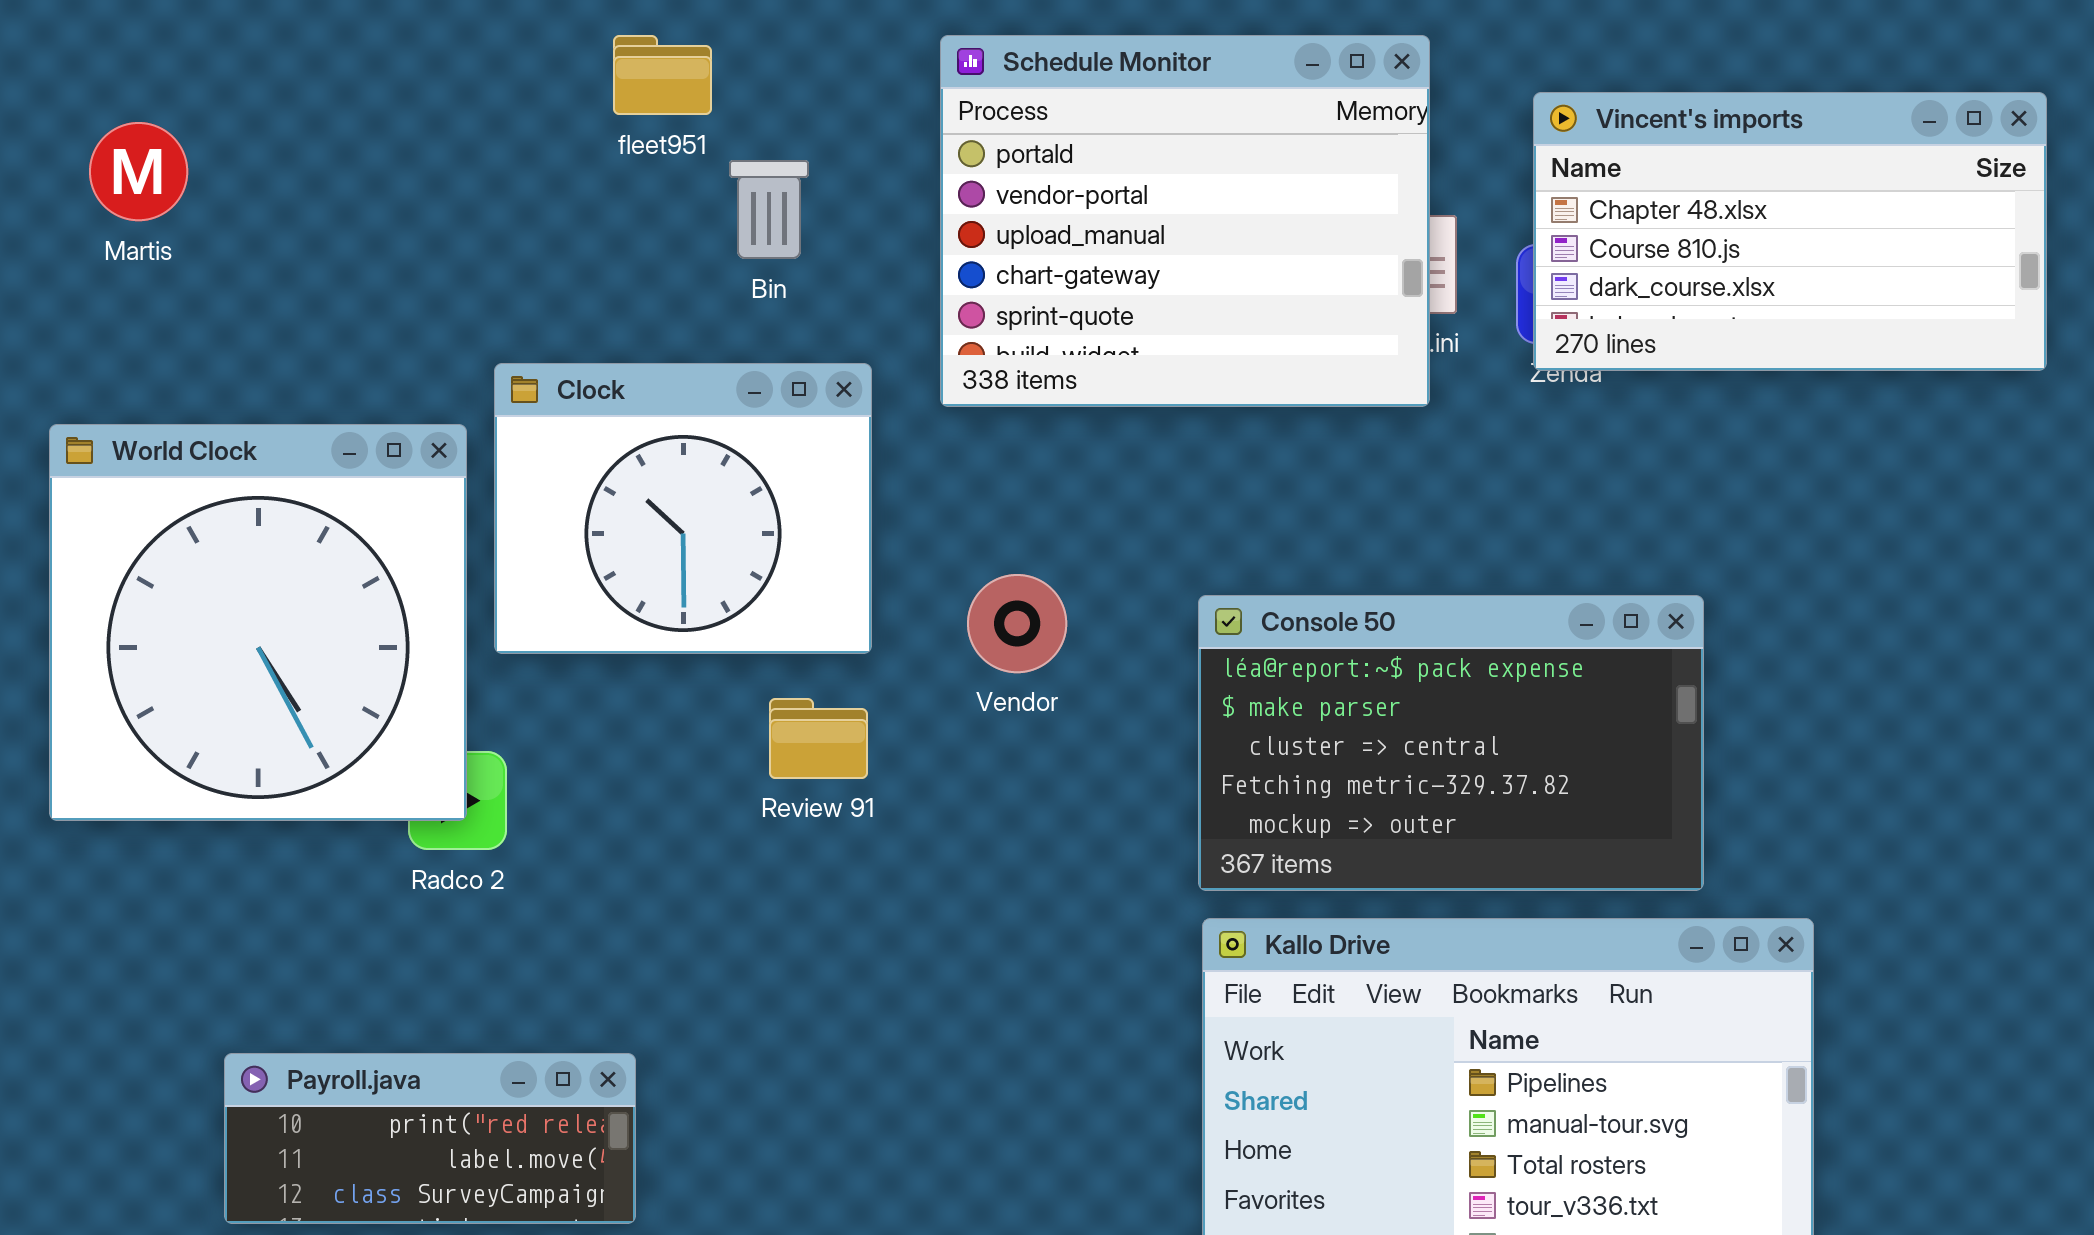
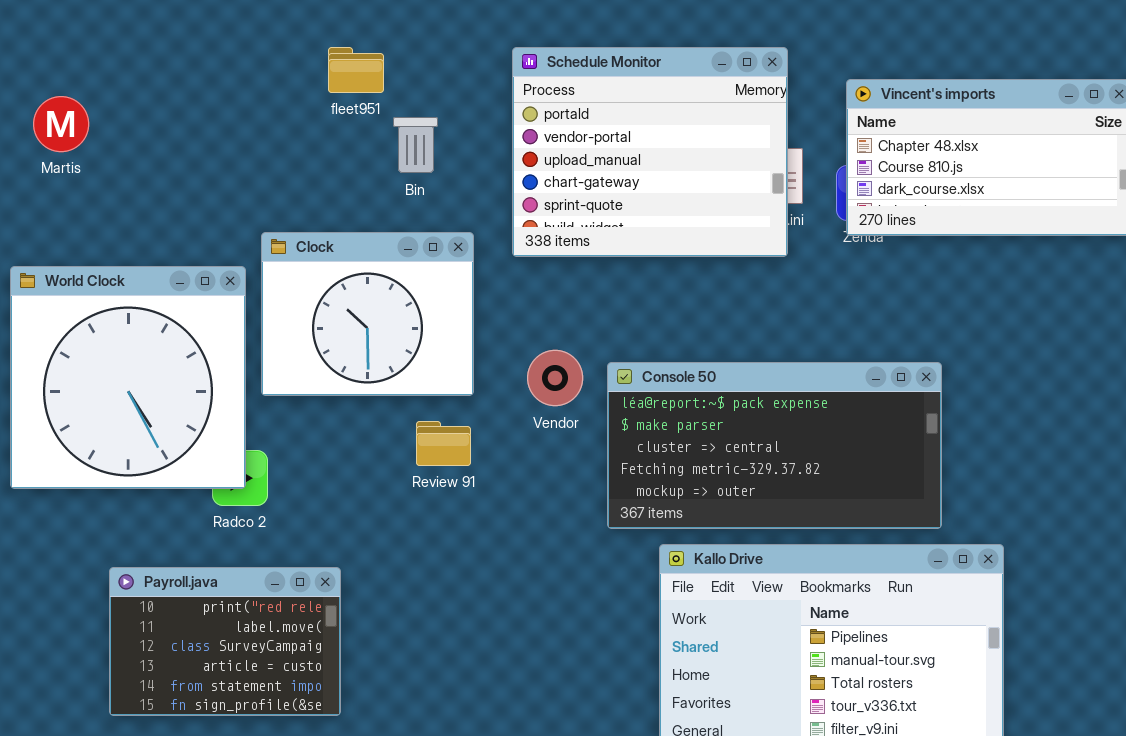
Console 50: [1198,595,1704,891] -> [607,362,942,529], resized
Payroll.java: [224,1053,636,1224] -> [109,567,341,716], resized

